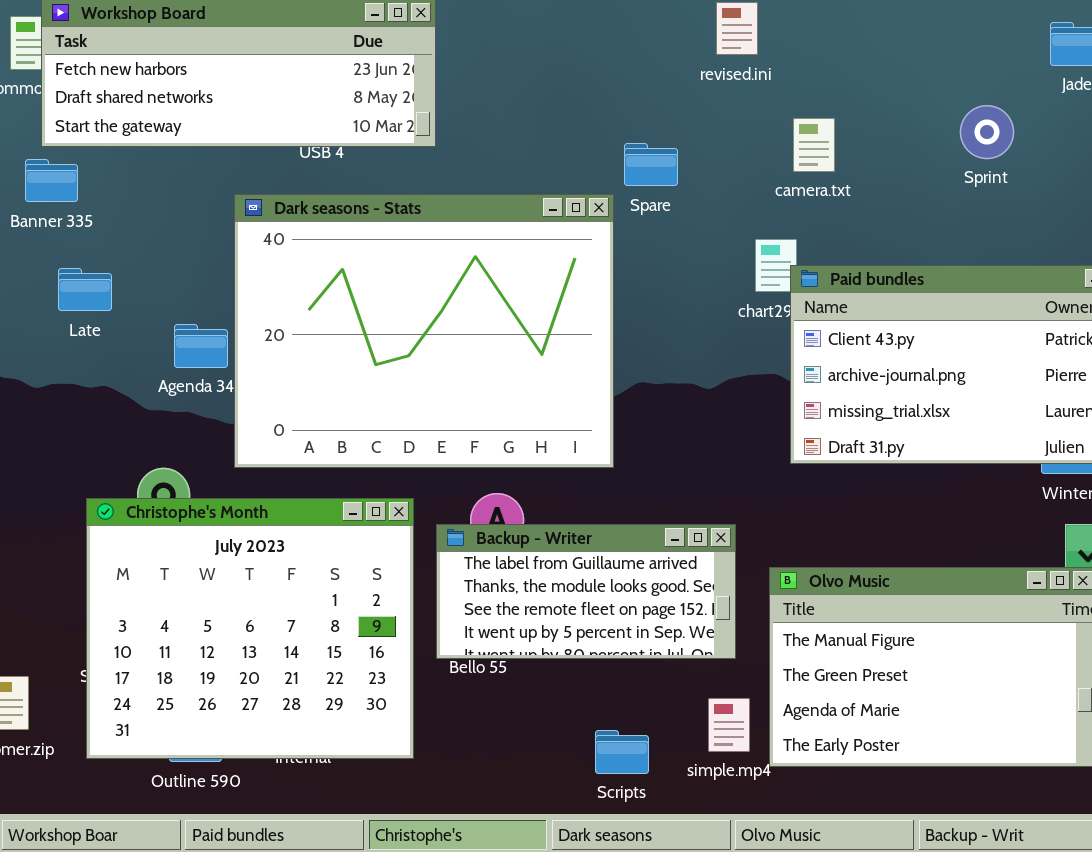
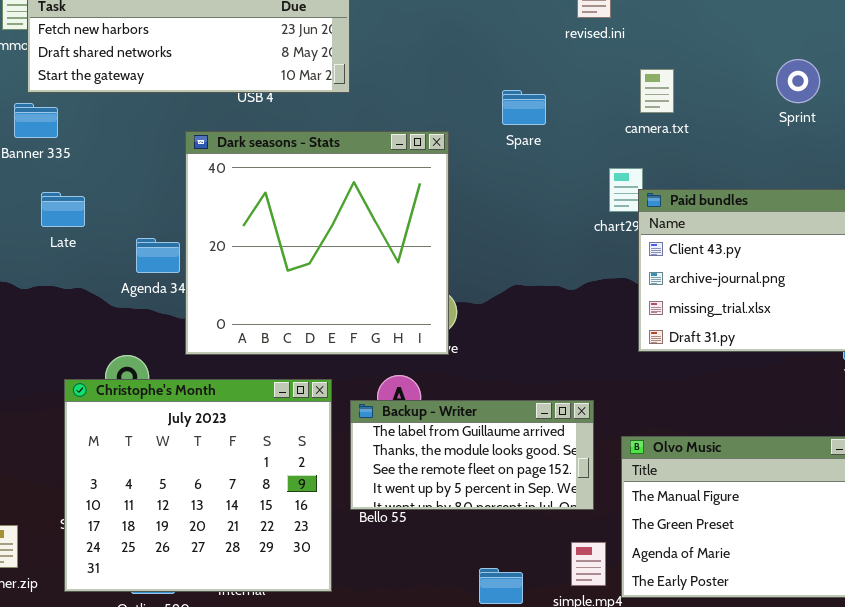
Dark seasons - Stats: [234,194,614,468] -> [185,131,449,355], resized

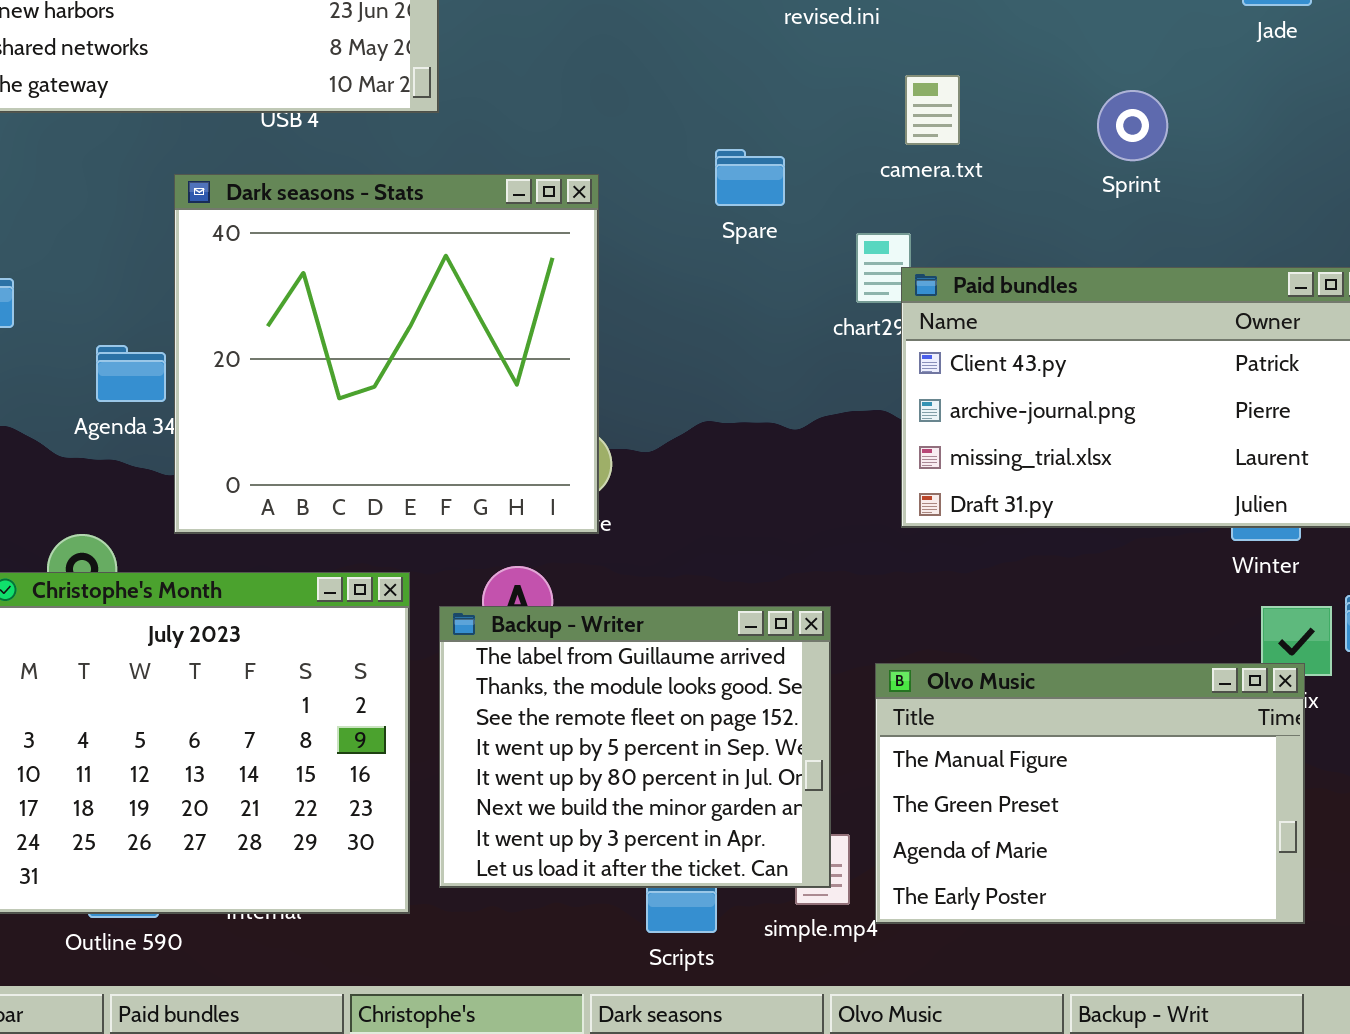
Sprint: [776,59,820,103] -> [1097,90,1168,161], moved
Spare: [502,90,546,125] -> [715,149,785,206], moved
Backup - Writer: [350,400,594,510] -> [439,606,831,888], resized

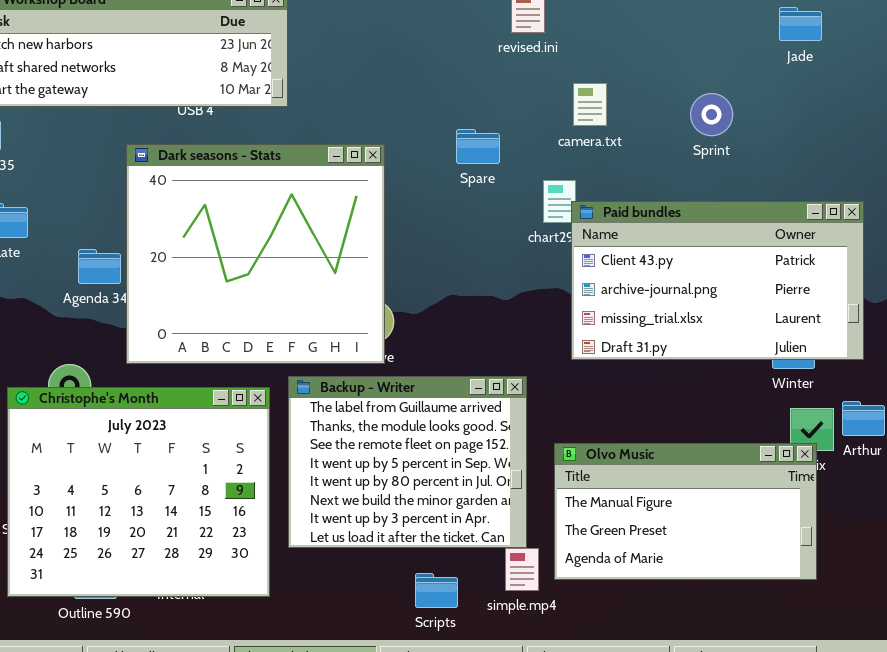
Backup - Writer: [439,606,831,888] -> [288,376,527,548], moved
Olvo Music: [875,663,1305,924] -> [554,443,817,580], resized

